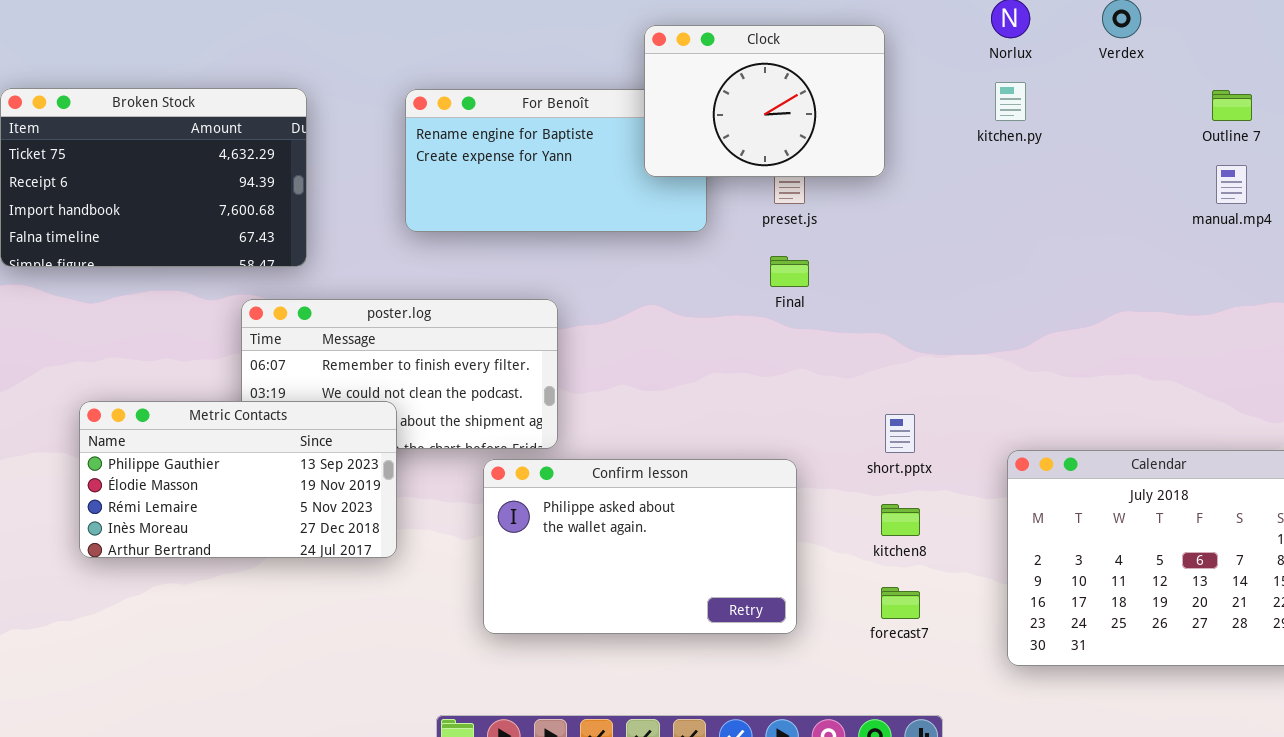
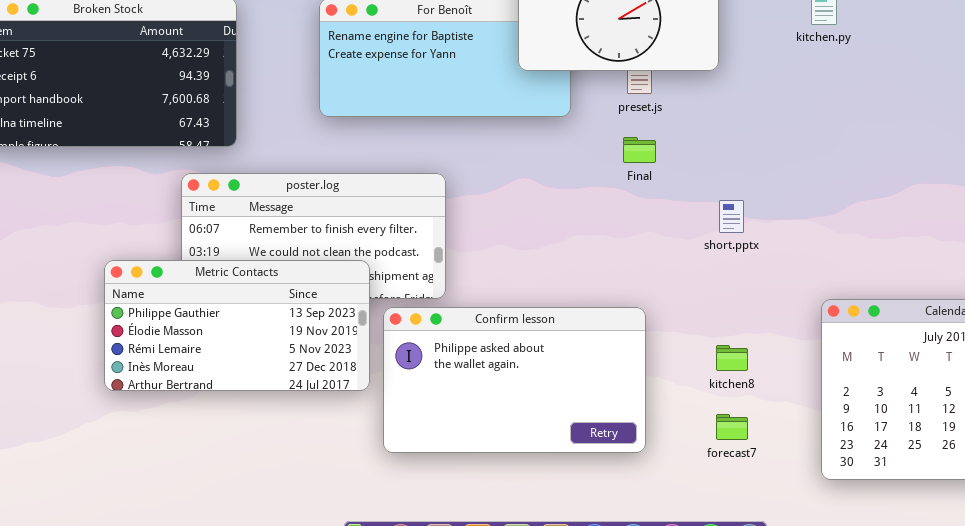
Metric Contacts: [79,401,397,558] -> [104,260,370,391], moved
short.pptx: [885,414,915,453] -> [719,200,744,233], moved

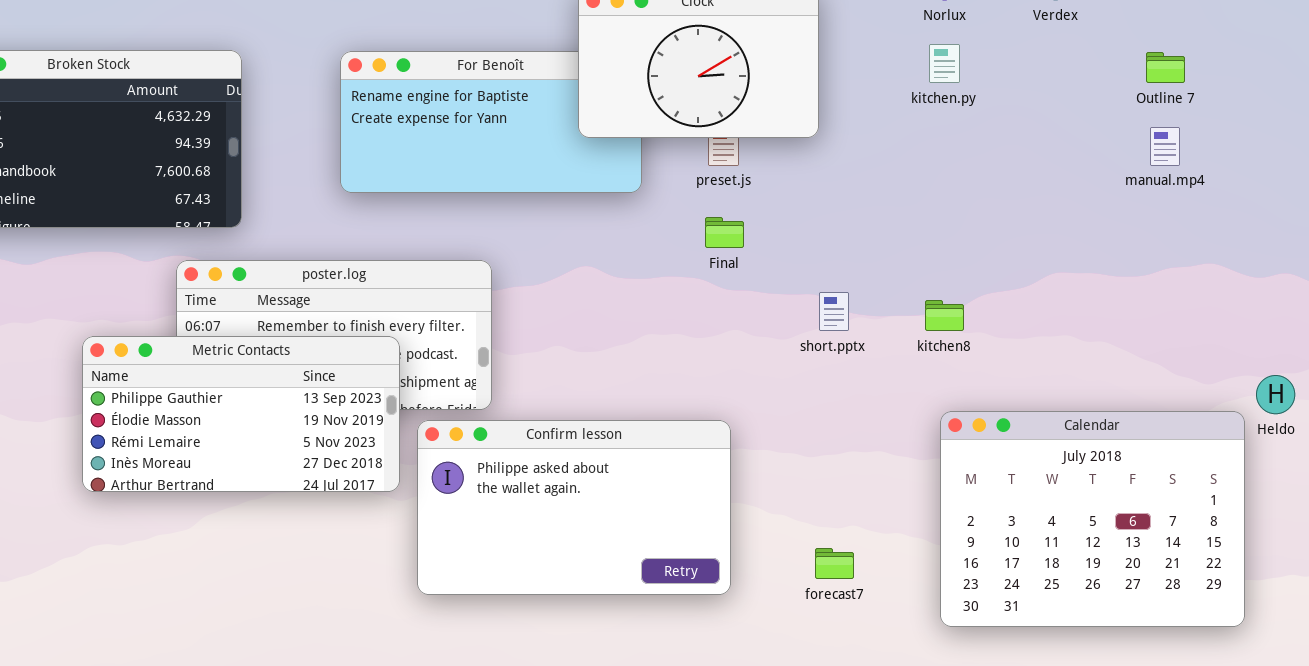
Metric Contacts: [104,260,370,391] -> [82,336,400,492], moved
kitchen8: [716,345,748,371] -> [925,300,964,331], moved

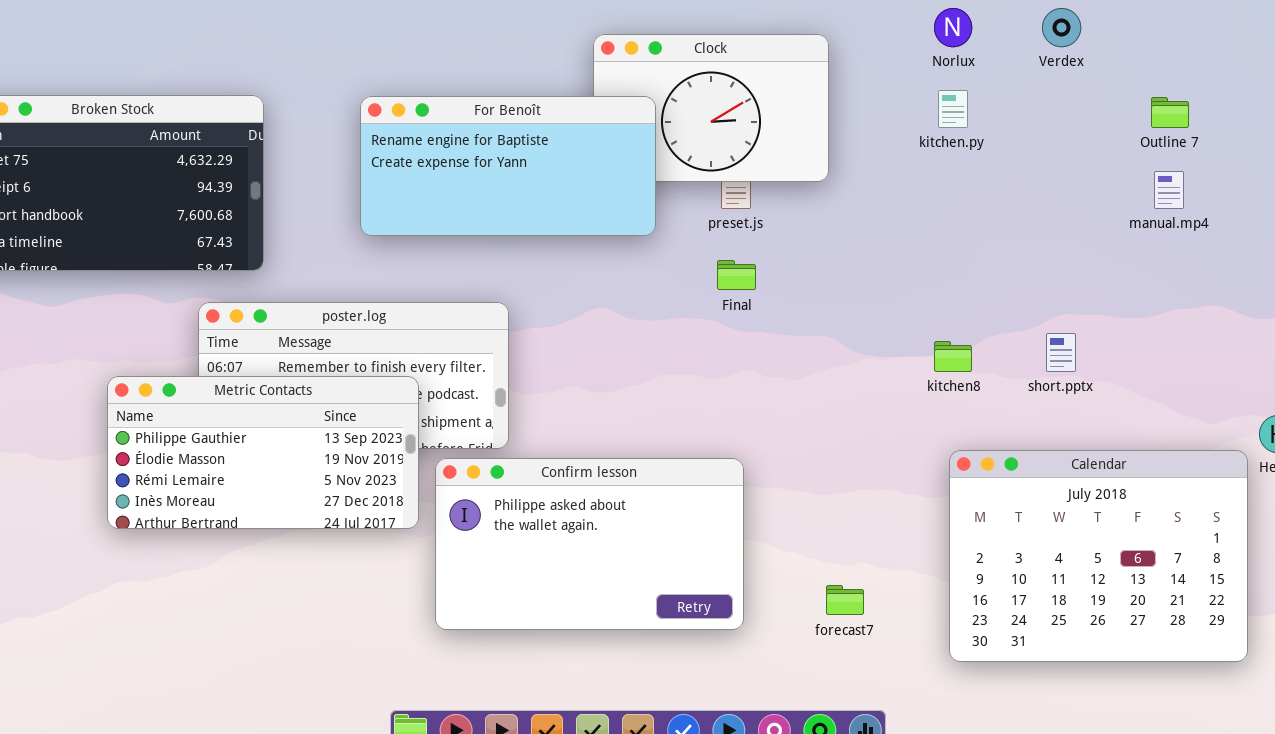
For Benoît: [340,51,642,193] -> [360,96,656,236], raised
short.pptx: [819,292,849,331] -> [1046,333,1076,372], moved

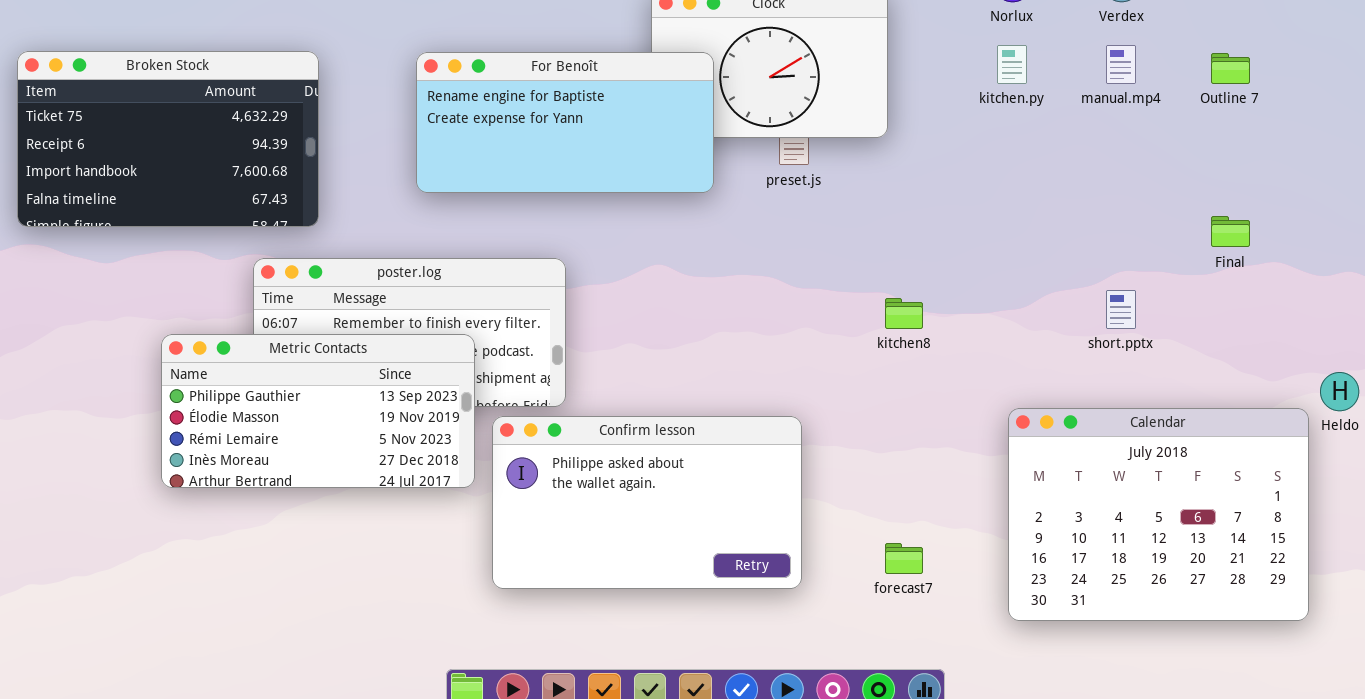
manual.mp4: [1154,171,1184,209] -> [1106,45,1136,84], moved
Final: [717,260,756,290] -> [1211,216,1250,247], moved
kitchen8: [934,341,972,372] -> [885,298,923,329], moved

